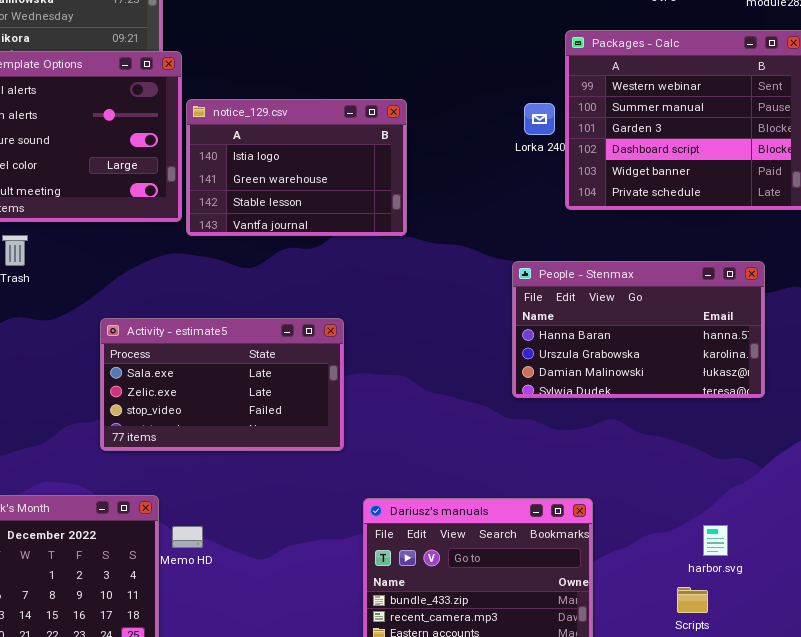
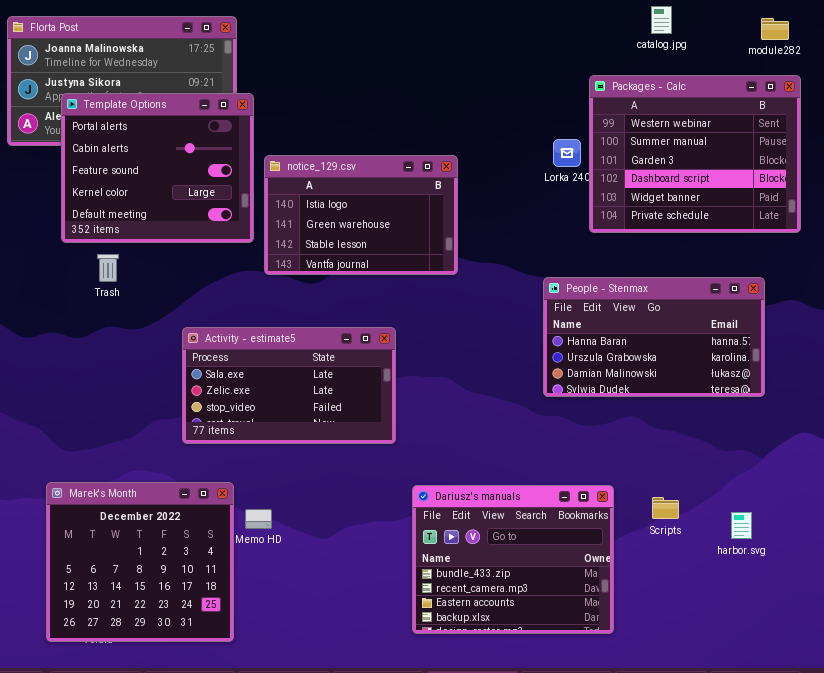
notice_129.csv: [186,99,407,236] -> [264,155,458,275], moved
harbor.svg: [703,525,728,556] -> [731,512,752,539], moved
Scripts: [677,587,708,613] -> [652,497,679,519], moved

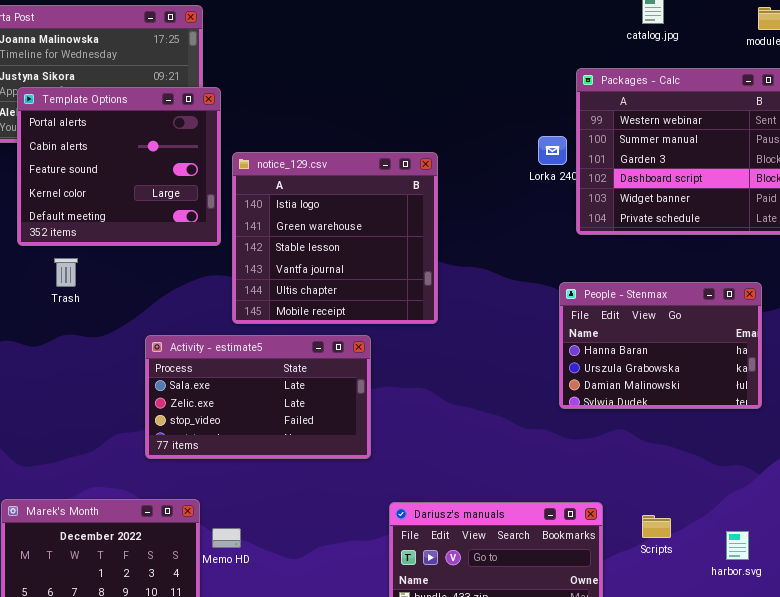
notice_129.csv: [264,155,458,275] -> [232,152,438,324], resized
People - Stenmax: [543,277,765,397] -> [559,282,762,409], resized

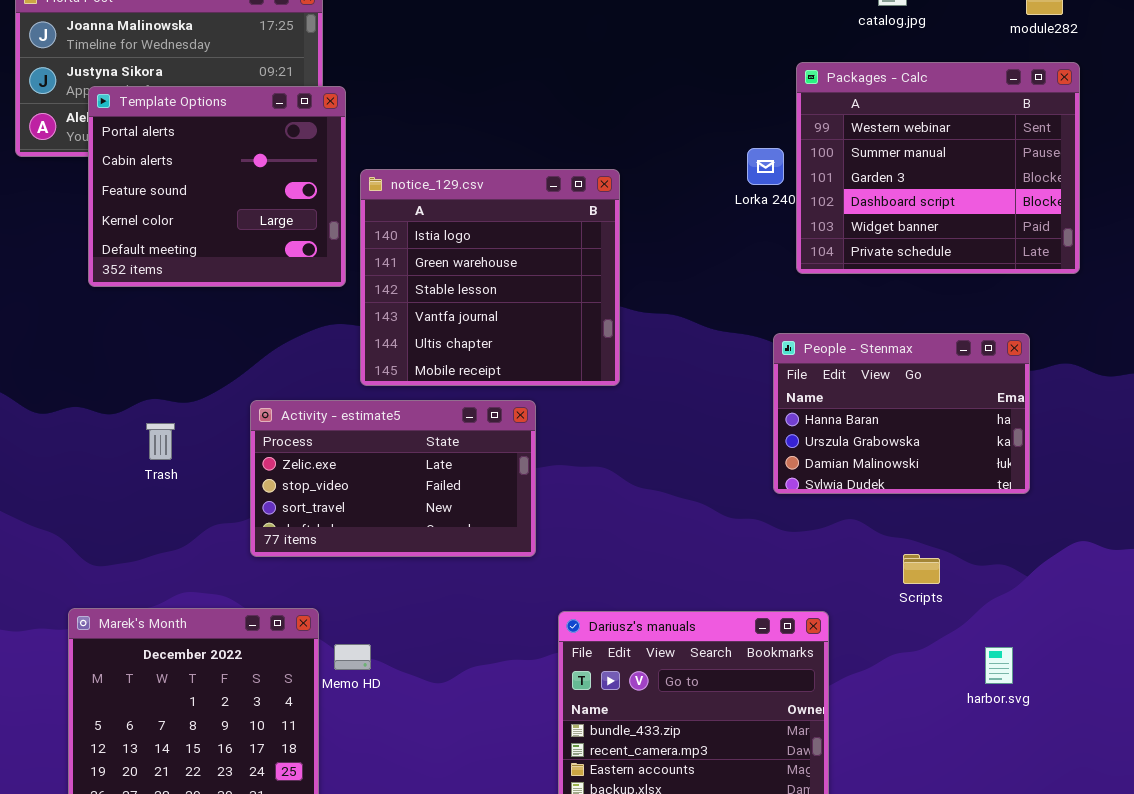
Trash: [54,258,78,287] -> [146,423,175,460], moved
Activity - estimate5: [145,335,371,459] -> [250,400,536,557], scrolled down 1 row
Scripts: [642,515,671,538] -> [903,554,940,584], moved

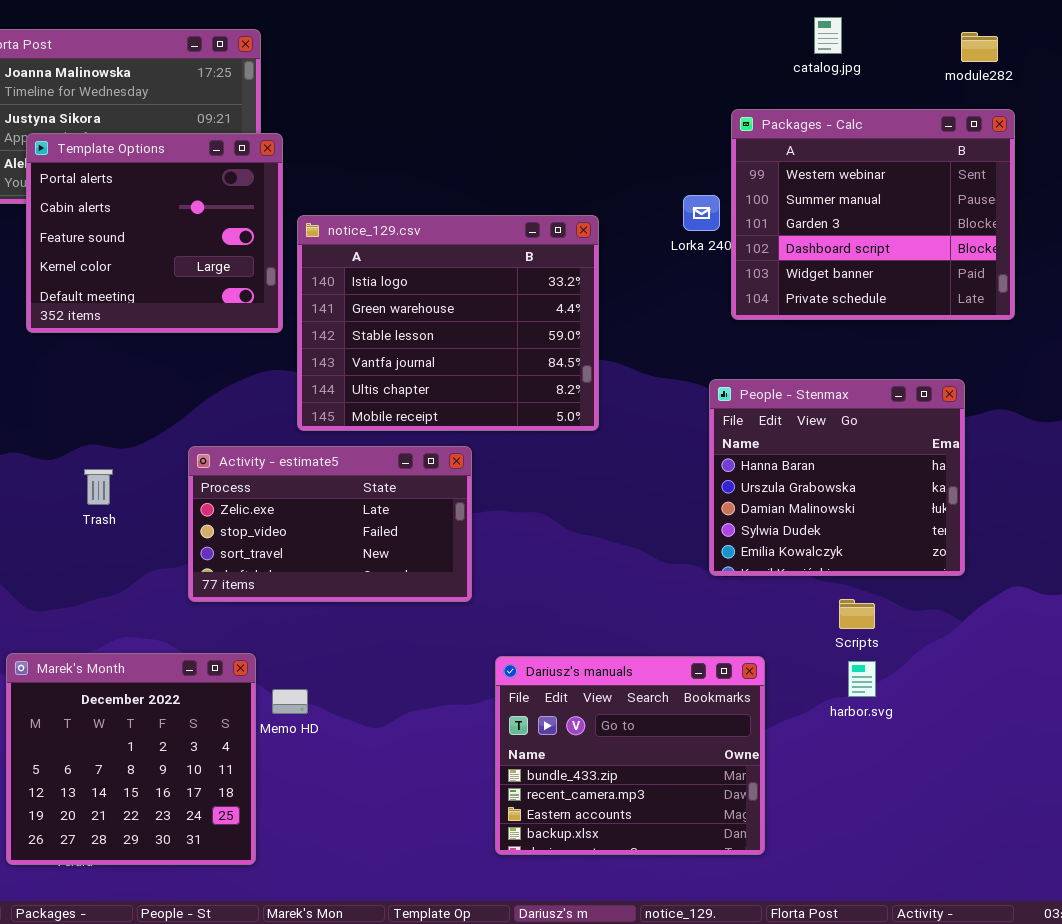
notice_129.csv: [360,169,620,386] -> [297,215,599,431], resized
People - Stenmax: [773,333,1030,494] -> [709,379,965,576], resized
harbor.svg: [985,647,1013,684] -> [848,661,876,697], moved

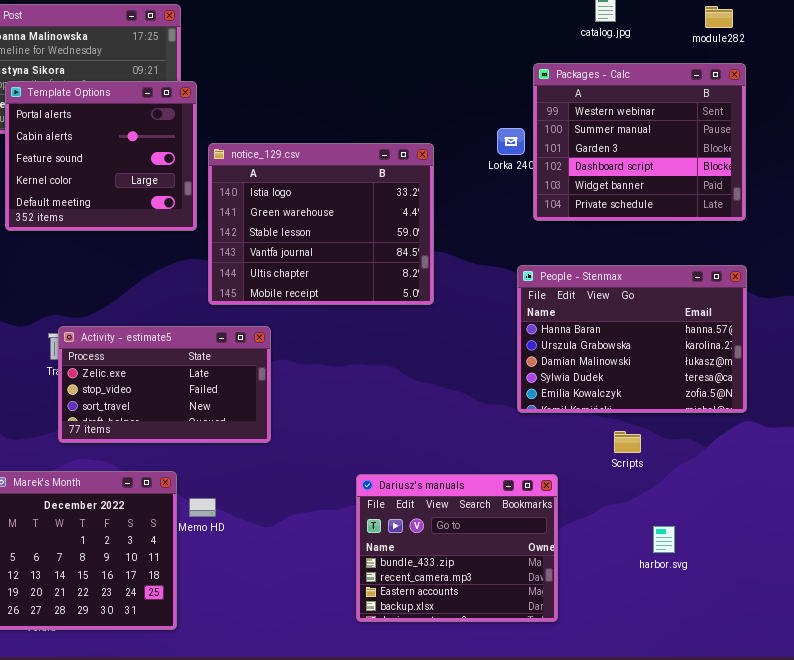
People - Stenmax: [709,379,965,576] -> [517,265,747,413], resized
Activity - estimate5: [188,446,472,602] -> [58,326,271,443], moved
harbor.svg: [848,661,876,697] -> [653,526,675,553], moved

